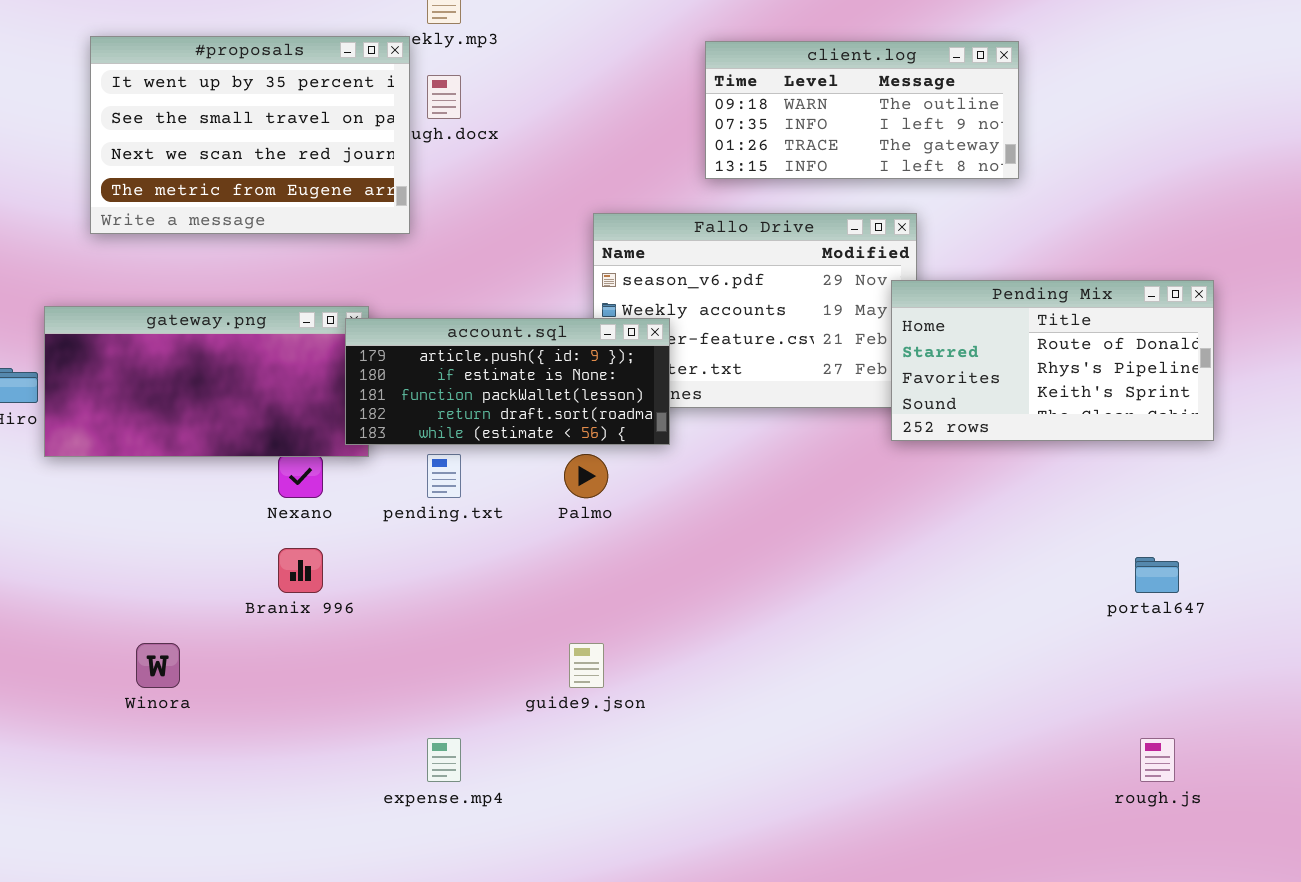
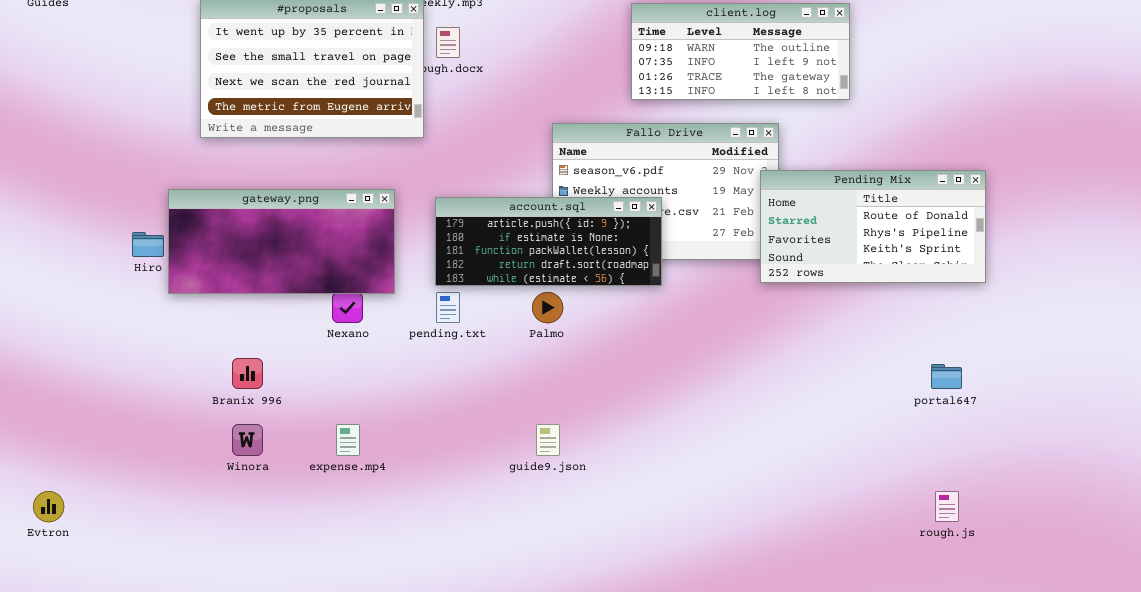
account.sql: [345,318,670,445] -> [435,197,662,286], moved
Branix 996: [278,548,323,593] -> [232,358,263,389], moved
expense.mp4: [427,738,461,782] -> [336,424,360,456], moved

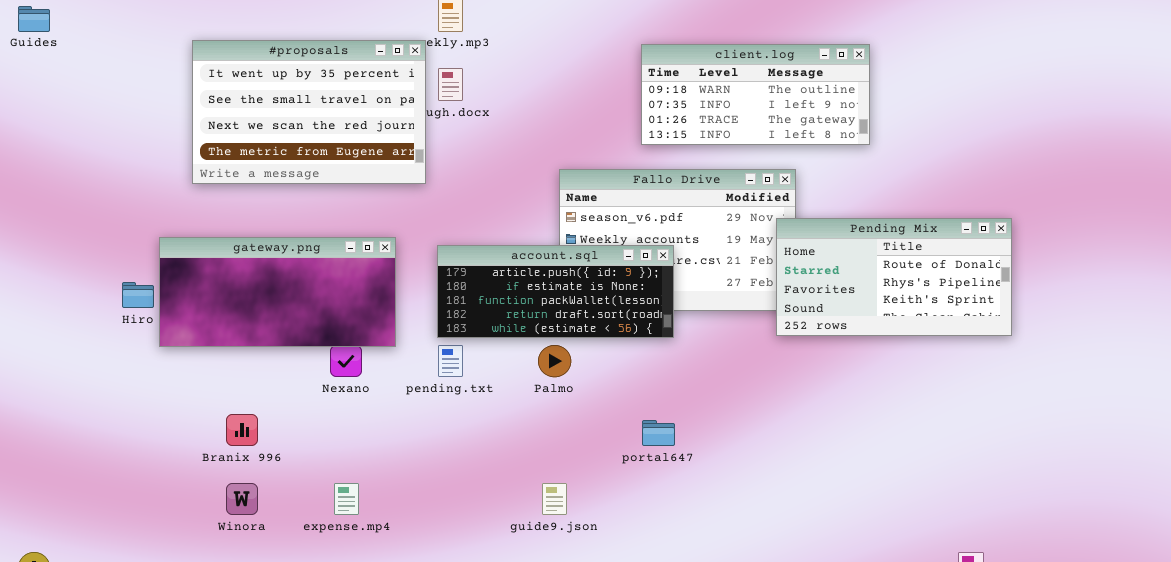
portal647: [931,364,962,389] -> [642,420,675,446], moved

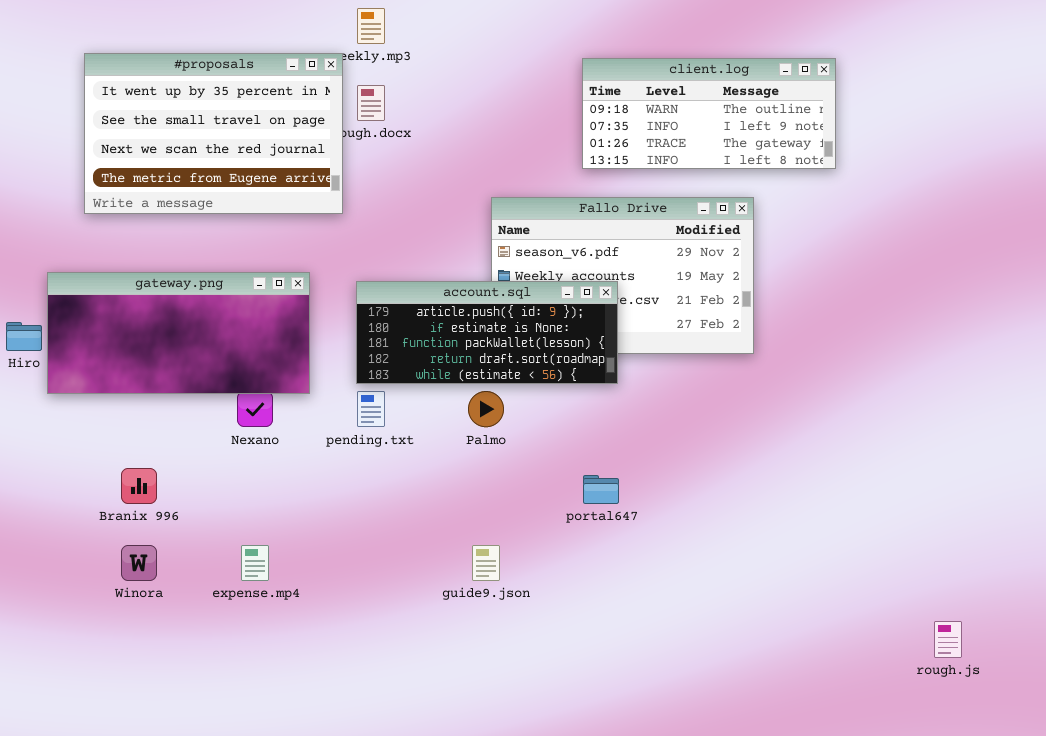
Pending Mix: [776,218,1012,336] -> none, closed

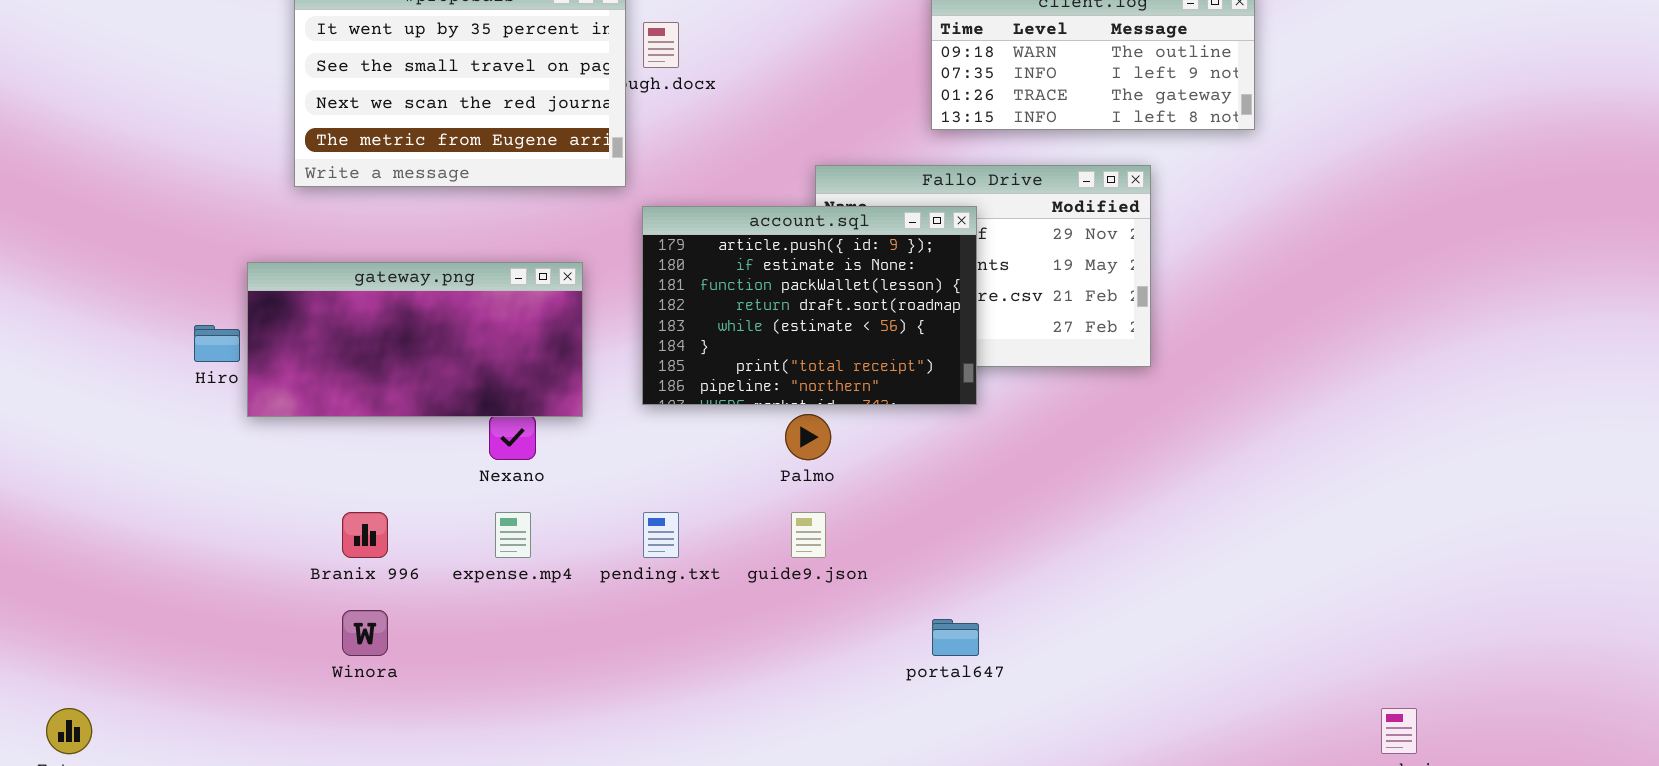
account.sql: [356,281,618,384] -> [642,206,977,405], resized
pending.txt: [357,391,385,427] -> [643,512,679,558], moved
portal647: [583,475,619,504] -> [932,619,979,656], moved
expense.mp4: [241,545,269,581] -> [495,512,531,558], moved
guide9.json: [472,545,500,581] -> [791,512,826,558], moved

